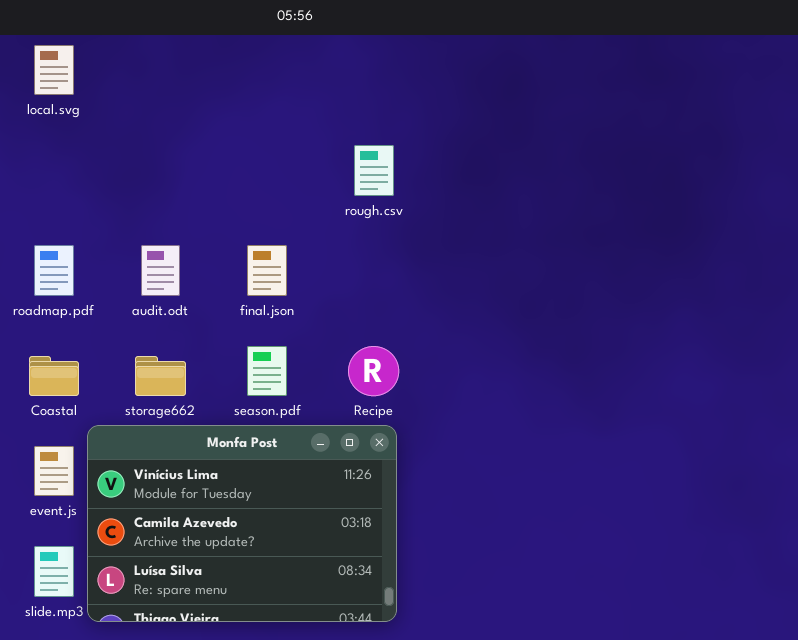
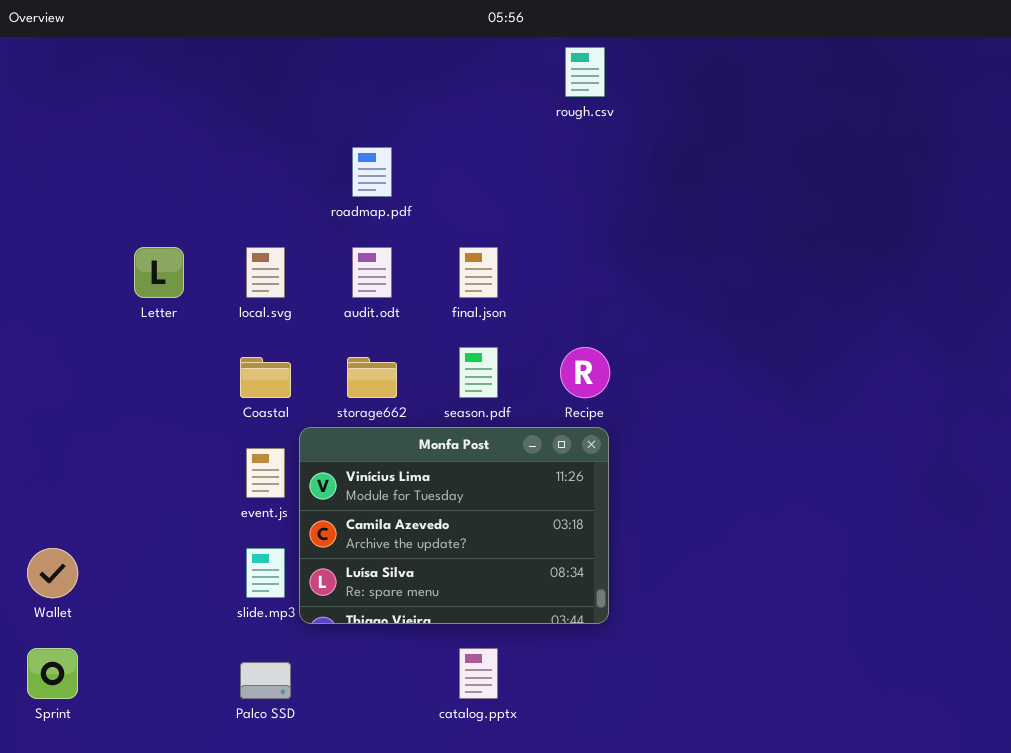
local.svg: [34,45,74,95] -> [246,247,285,298], moved
rough.csv: [354,145,394,196] -> [565,47,605,97], moved
roadmap.pdf: [34,245,74,296] -> [352,147,392,197], moved

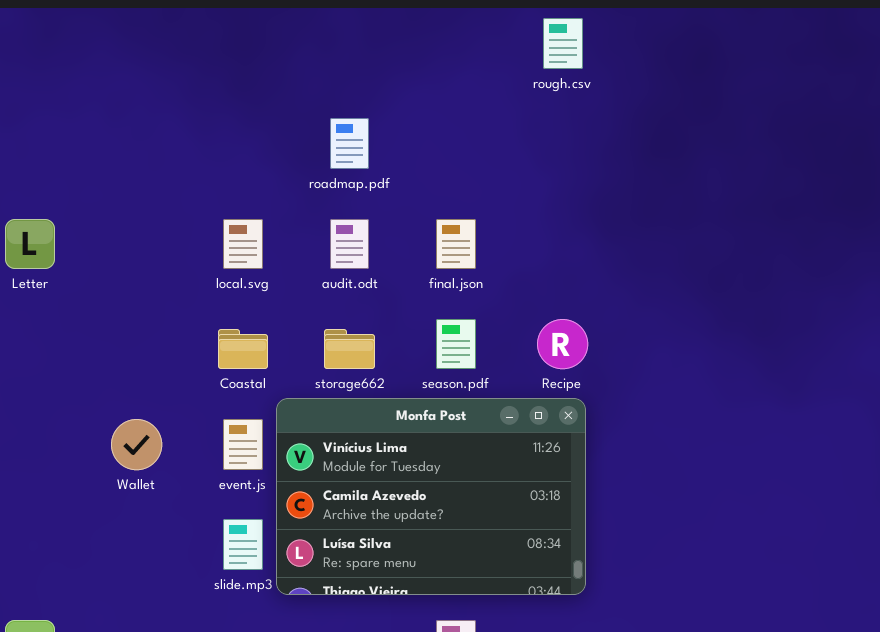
Letter: [134,247,184,298] -> [5,219,55,269], moved
Wallet: [27,548,78,598] -> [111,419,162,470], moved

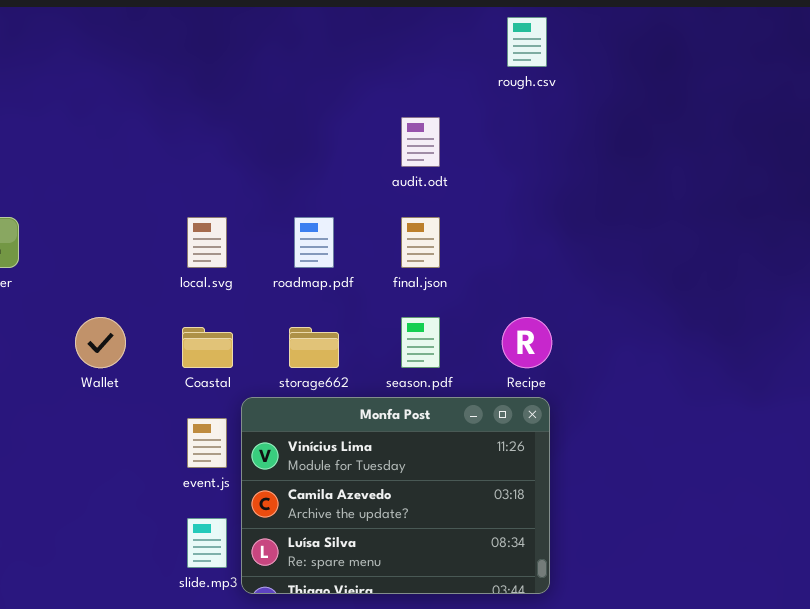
roadmap.pdf: [330,118,369,169] -> [294,217,334,268], moved
audit.odt: [330,219,369,269] -> [401,117,440,167], moved
Wallet: [111,419,162,470] -> [75,317,126,368], moved

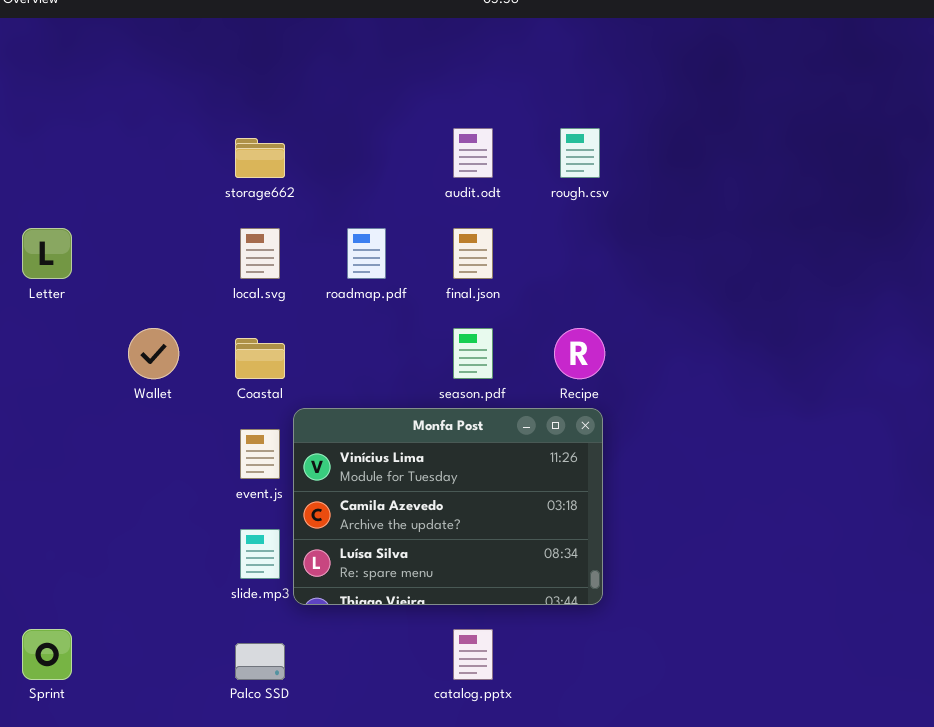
rough.csv: [507,17,547,67] -> [560,128,600,178], moved
storage662: [289,327,339,368] -> [235,138,285,178], moved

